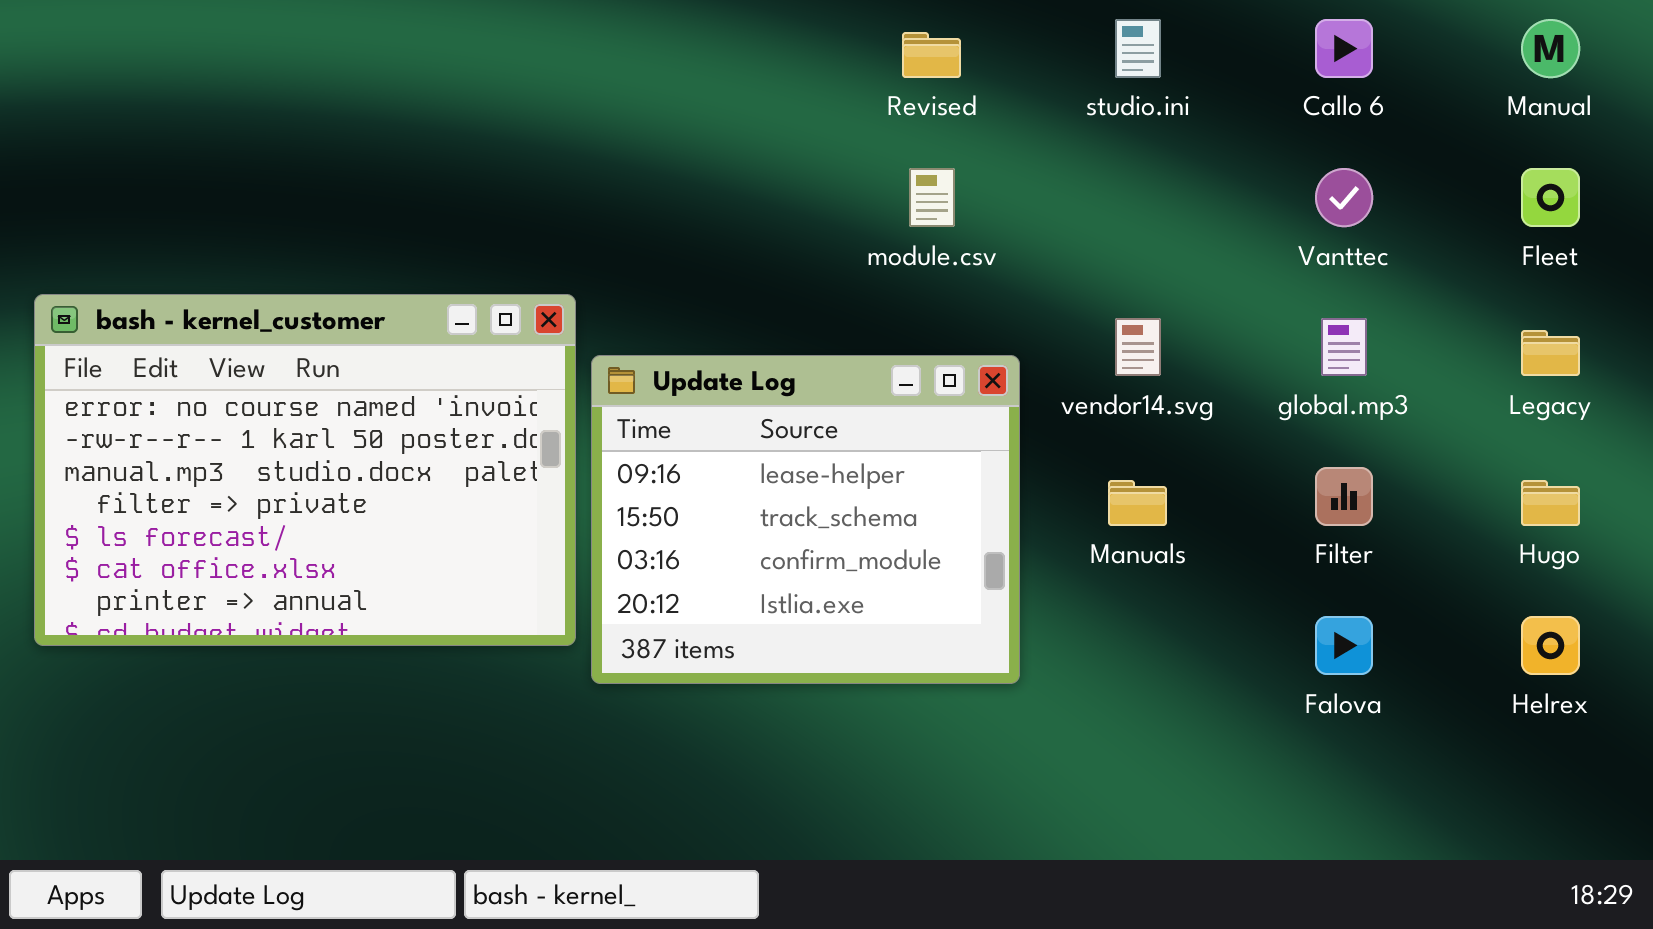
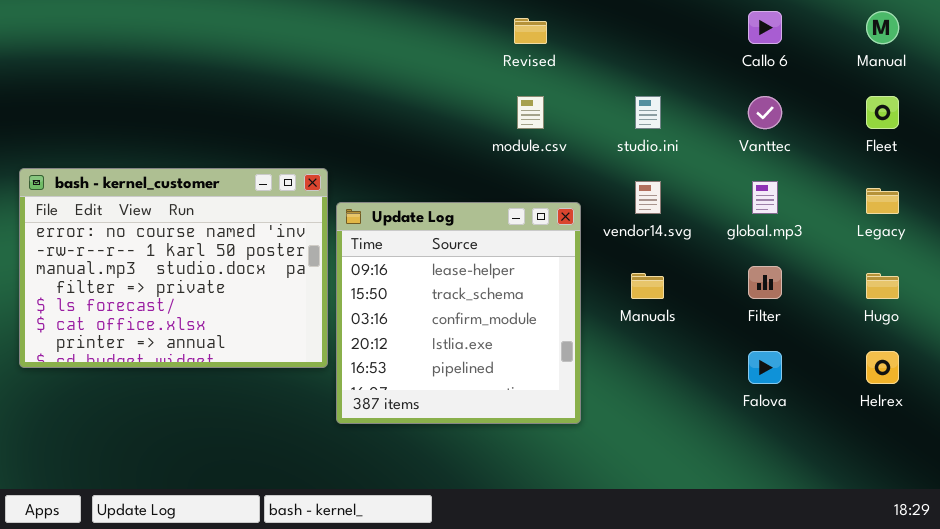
studio.ini: [1115,19,1161,78] -> [635,96,661,129], moved
Update Log: [591,355,1020,684] -> [336,202,581,424], resized

